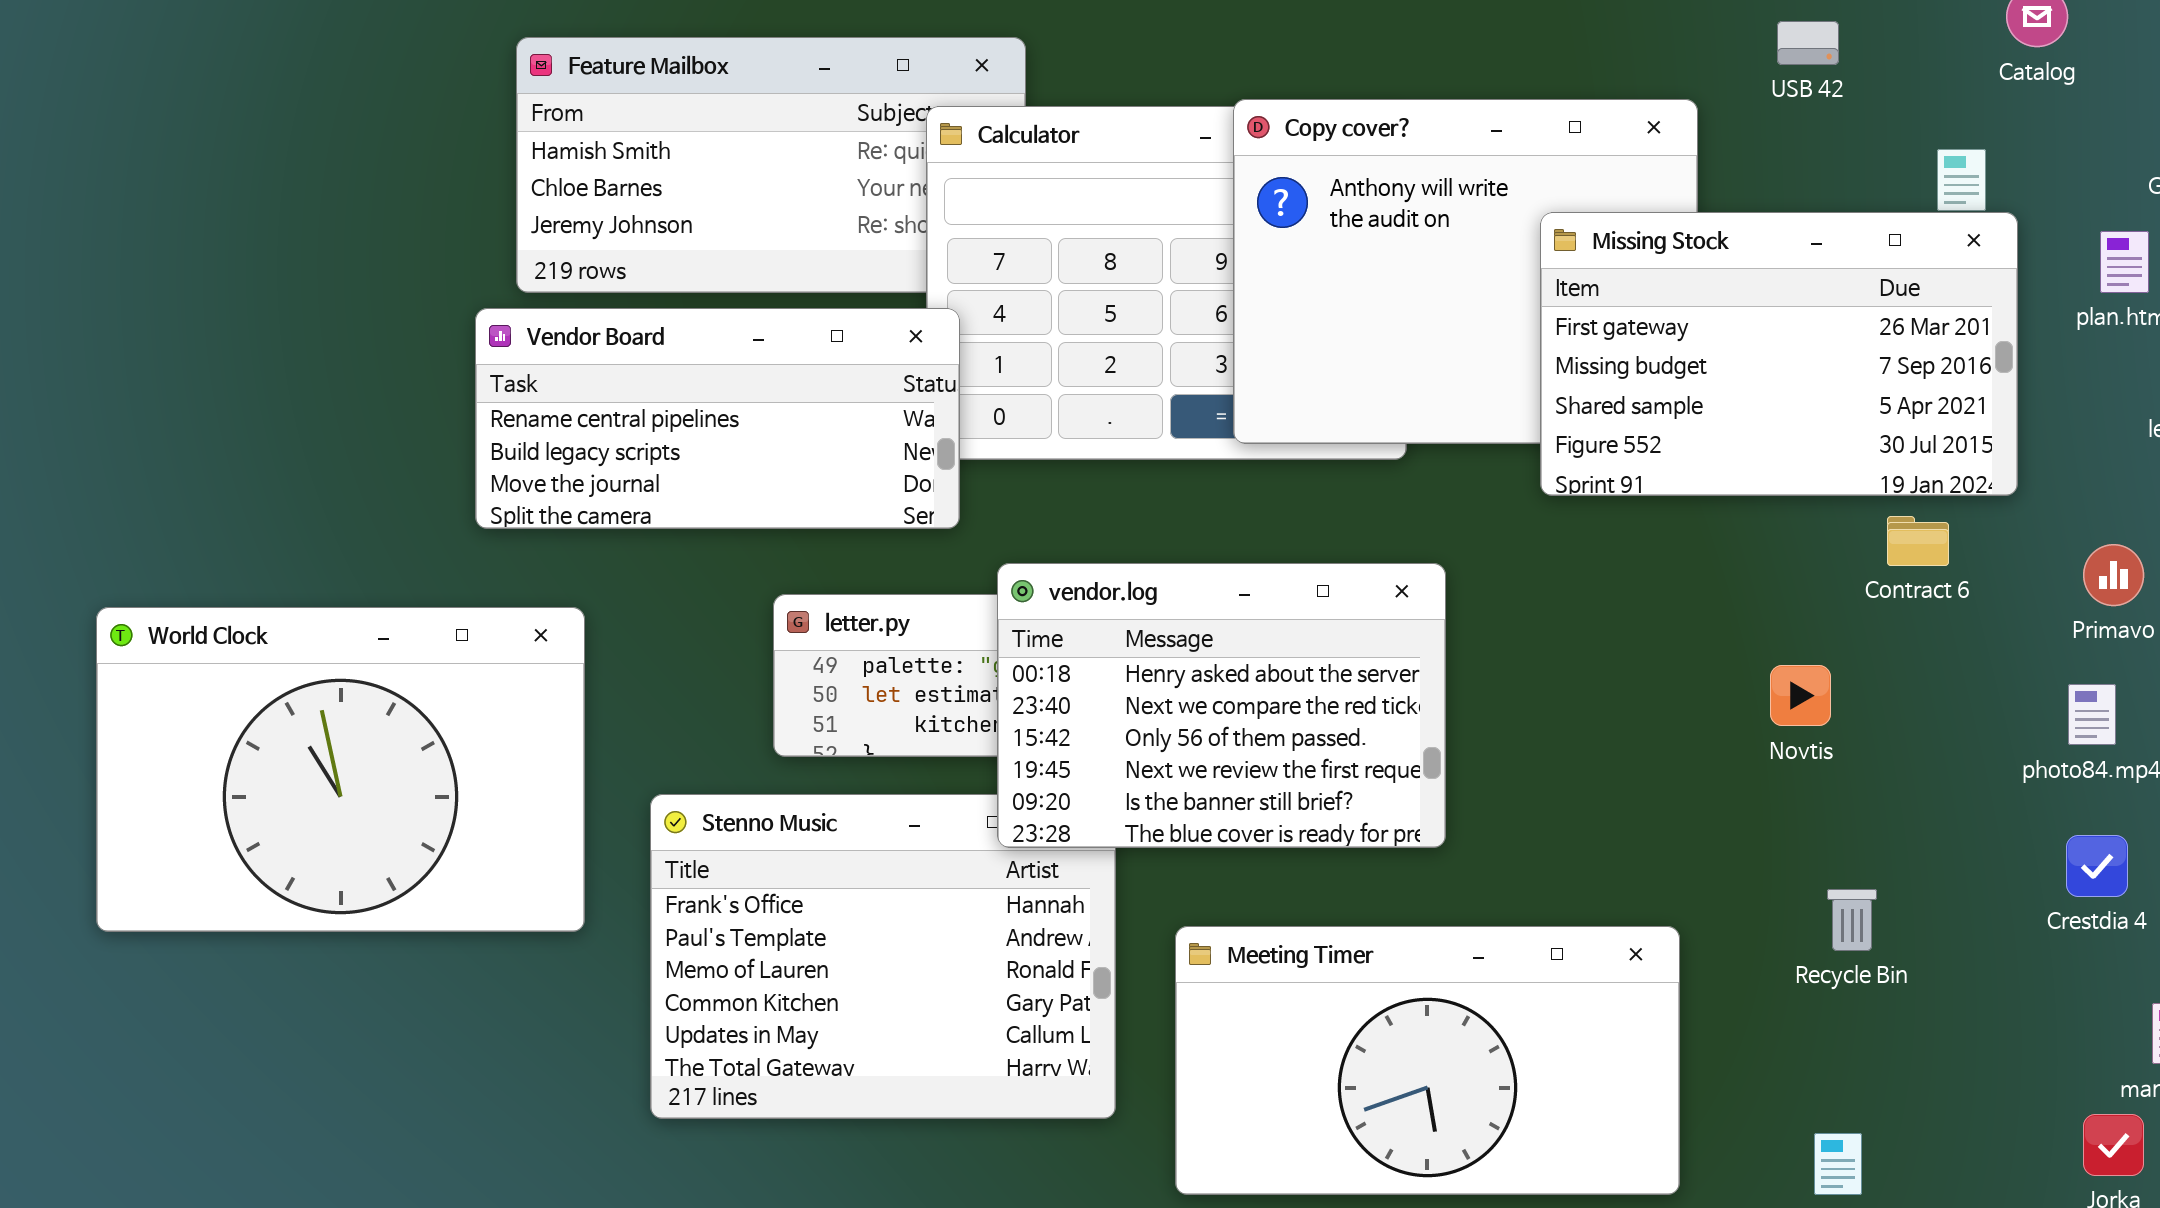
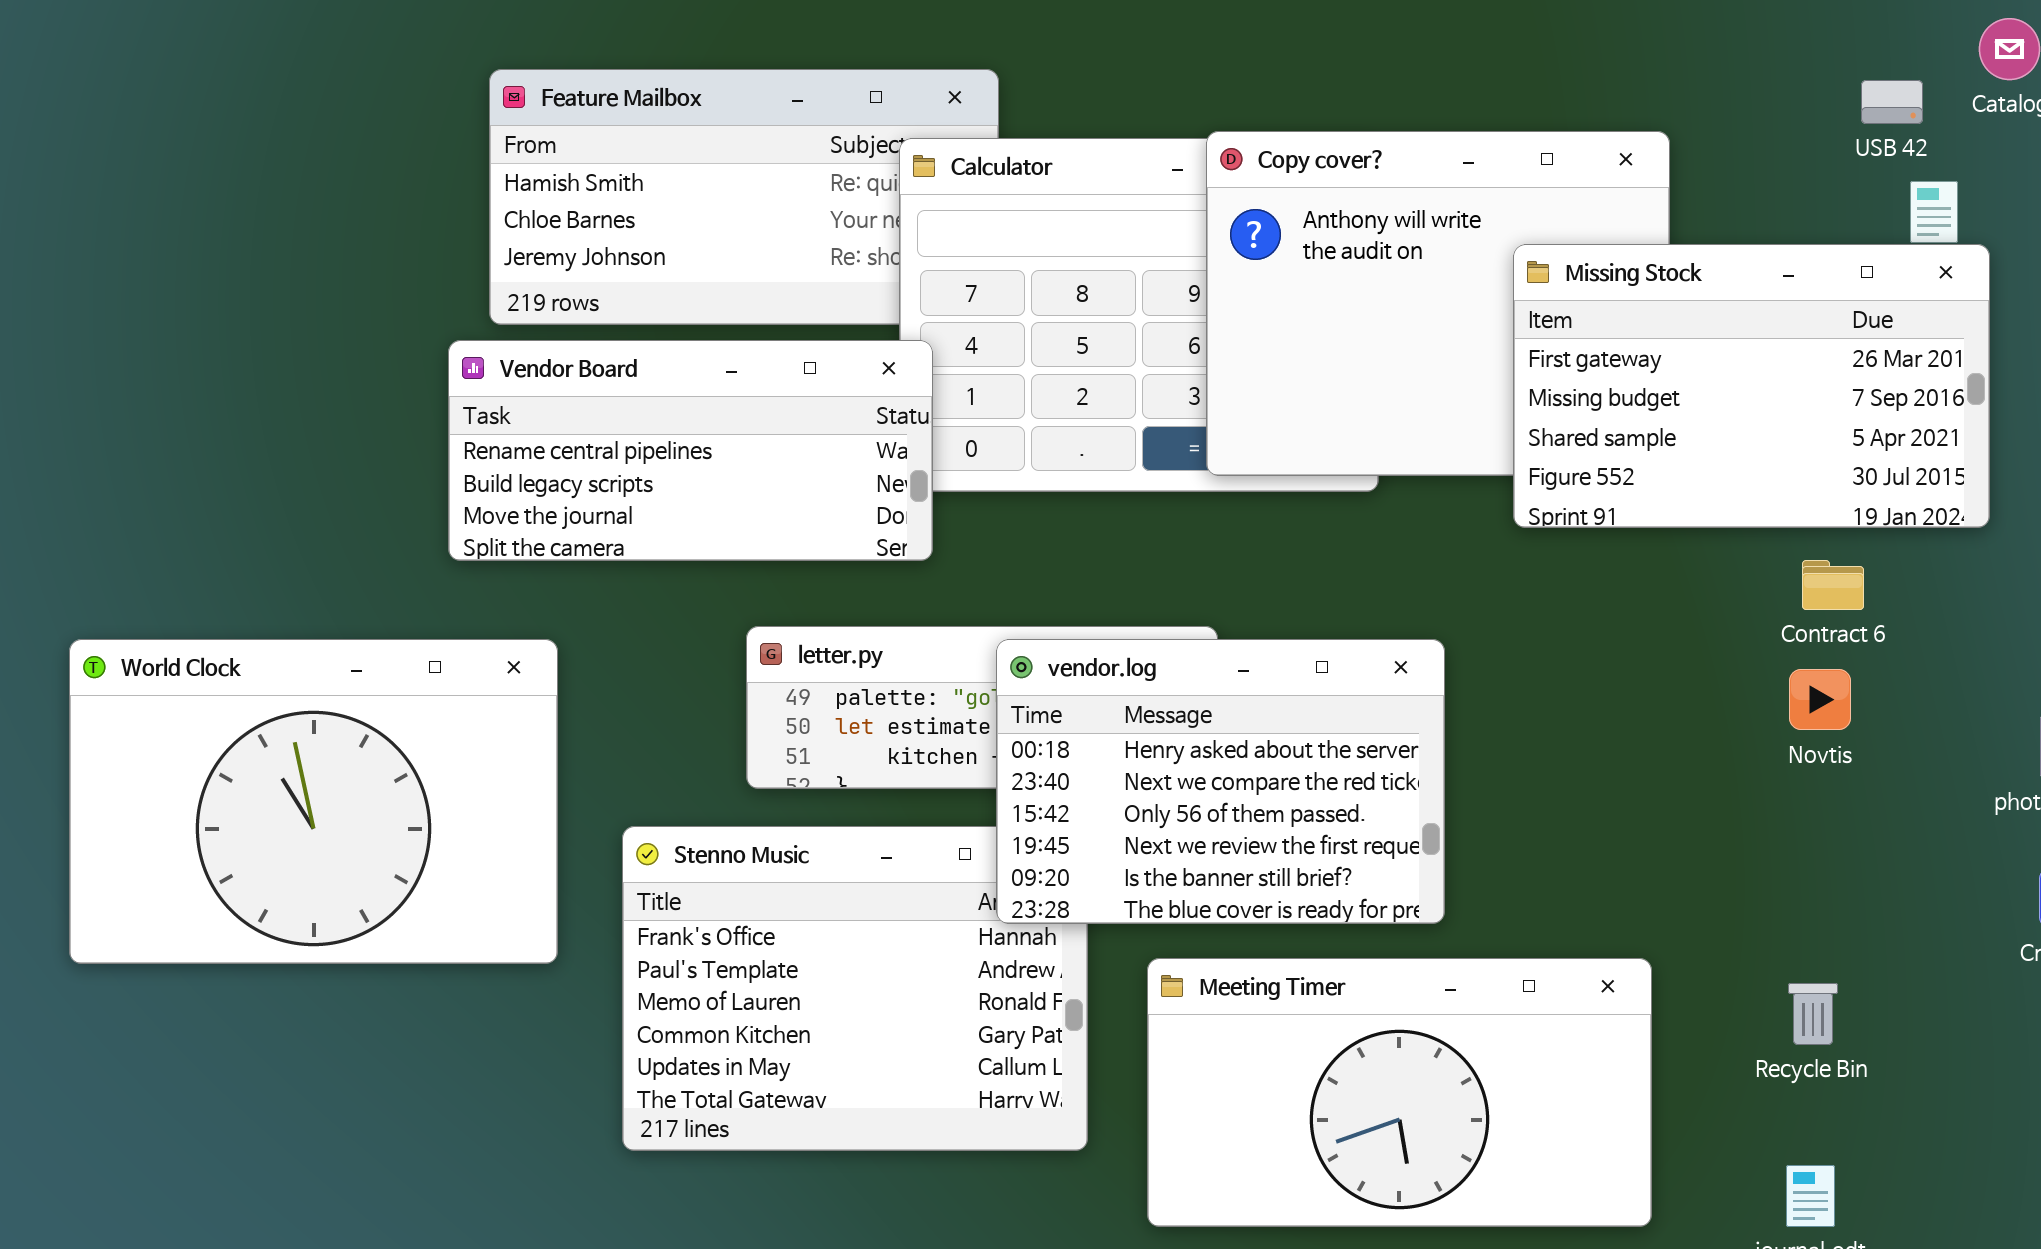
USB 42: [1777,21,1839,65] -> [1861,80,1923,124], moved
Contract 6: [1887,516,1949,566] -> [1802,560,1864,610], moved
vendor.log: [997,563,1446,848] -> [996,639,1445,924], moved
Novtis: [1770,665,1831,726] -> [1789,669,1851,730], moved
Recycle Bin: [1827,889,1877,951] -> [1788,983,1838,1045], moved

